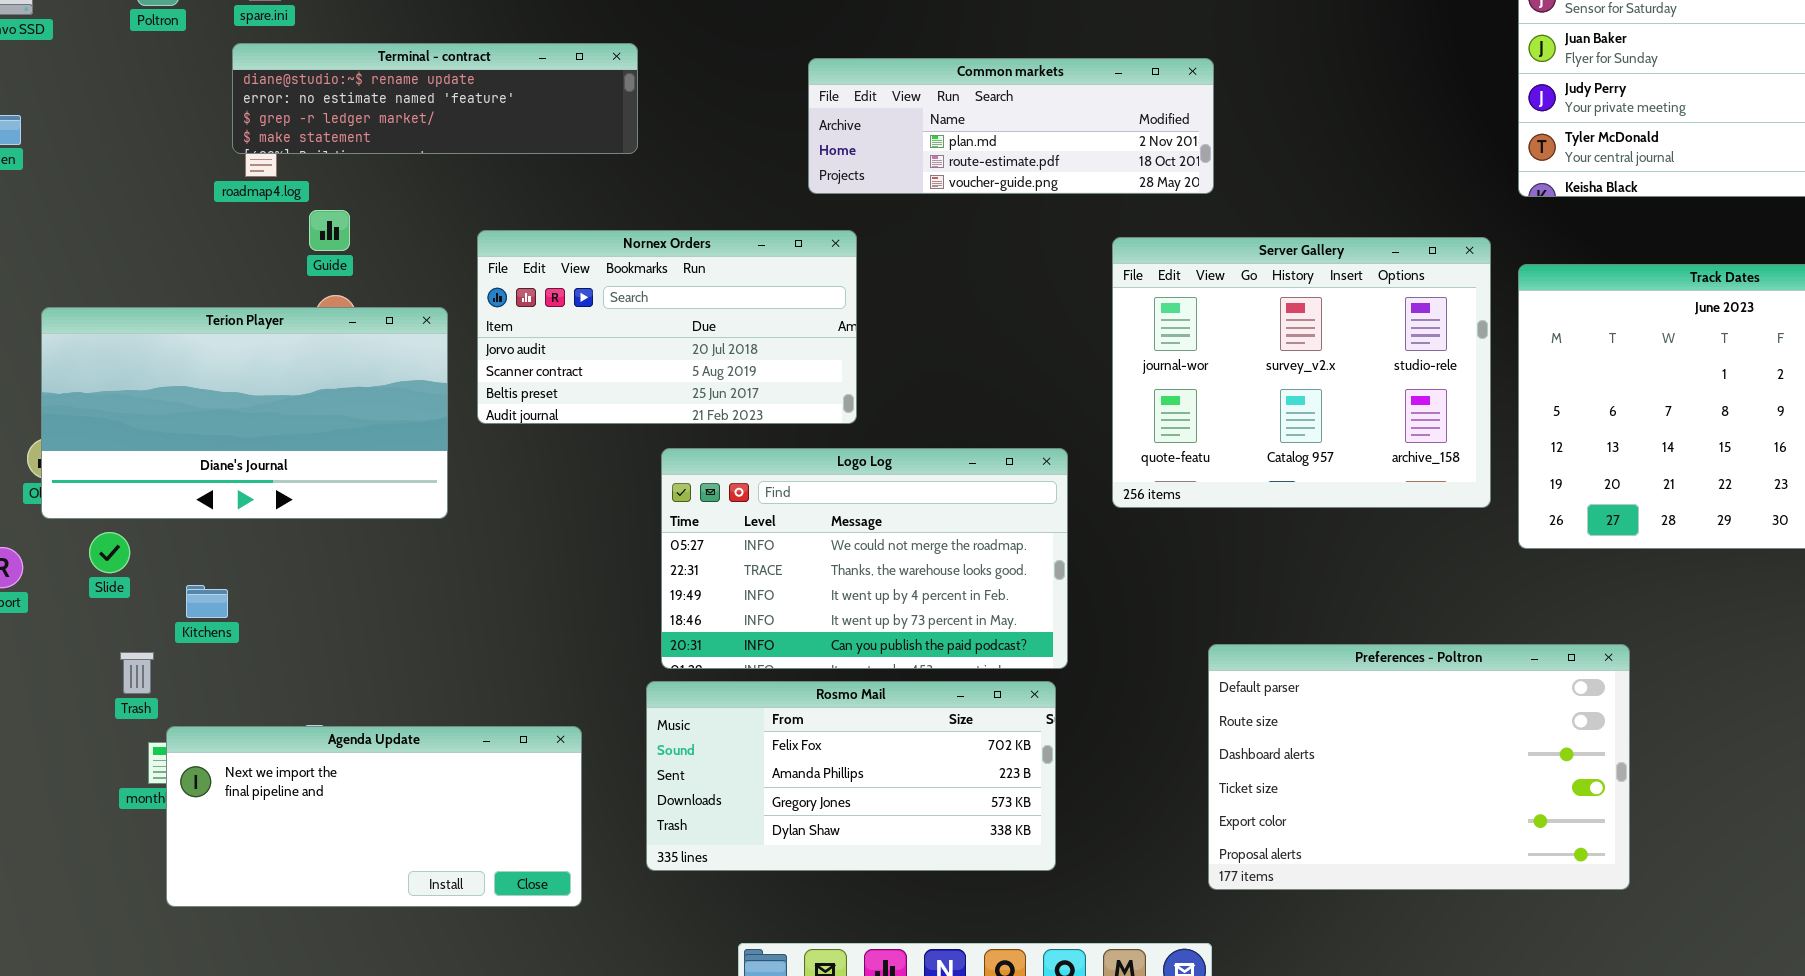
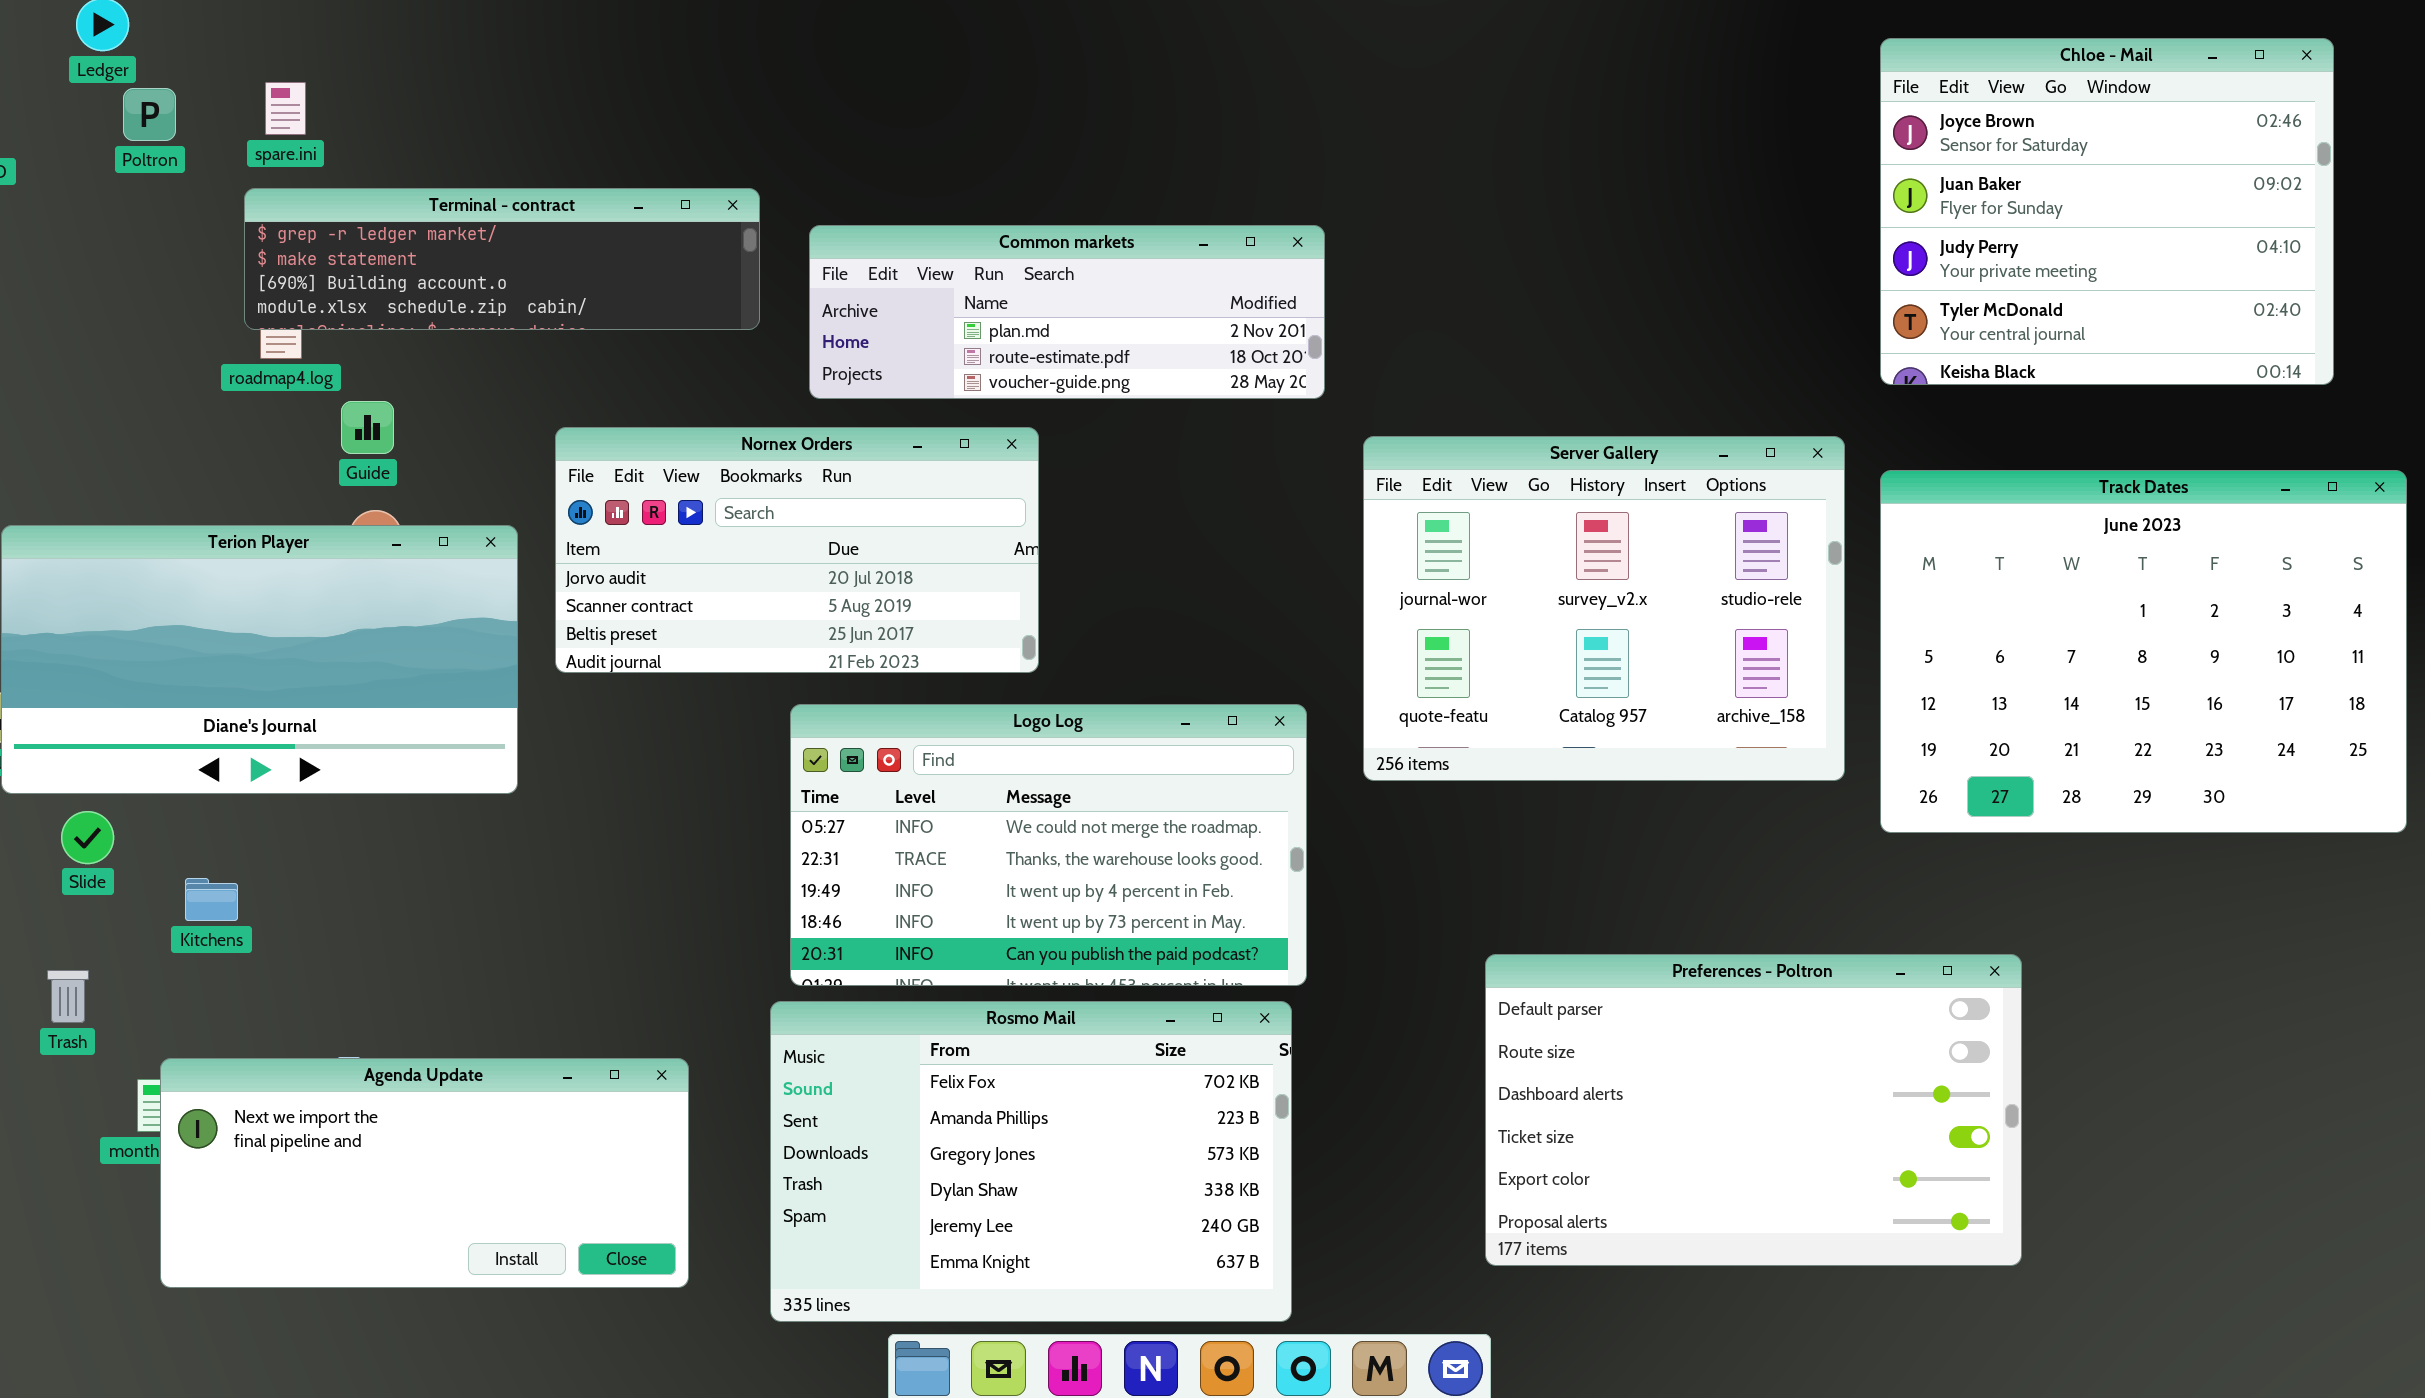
Terminal - contract: [232,43,638,154] -> [244,188,760,330], scrolled down 2 rows
Common markets: [808,58,1214,194] -> [809,225,1325,399], moved
Trash: [120,652,154,694] -> [47,970,89,1023], moved
Rosmo Mail: [646,681,1056,871] -> [770,1001,1292,1322], resized

